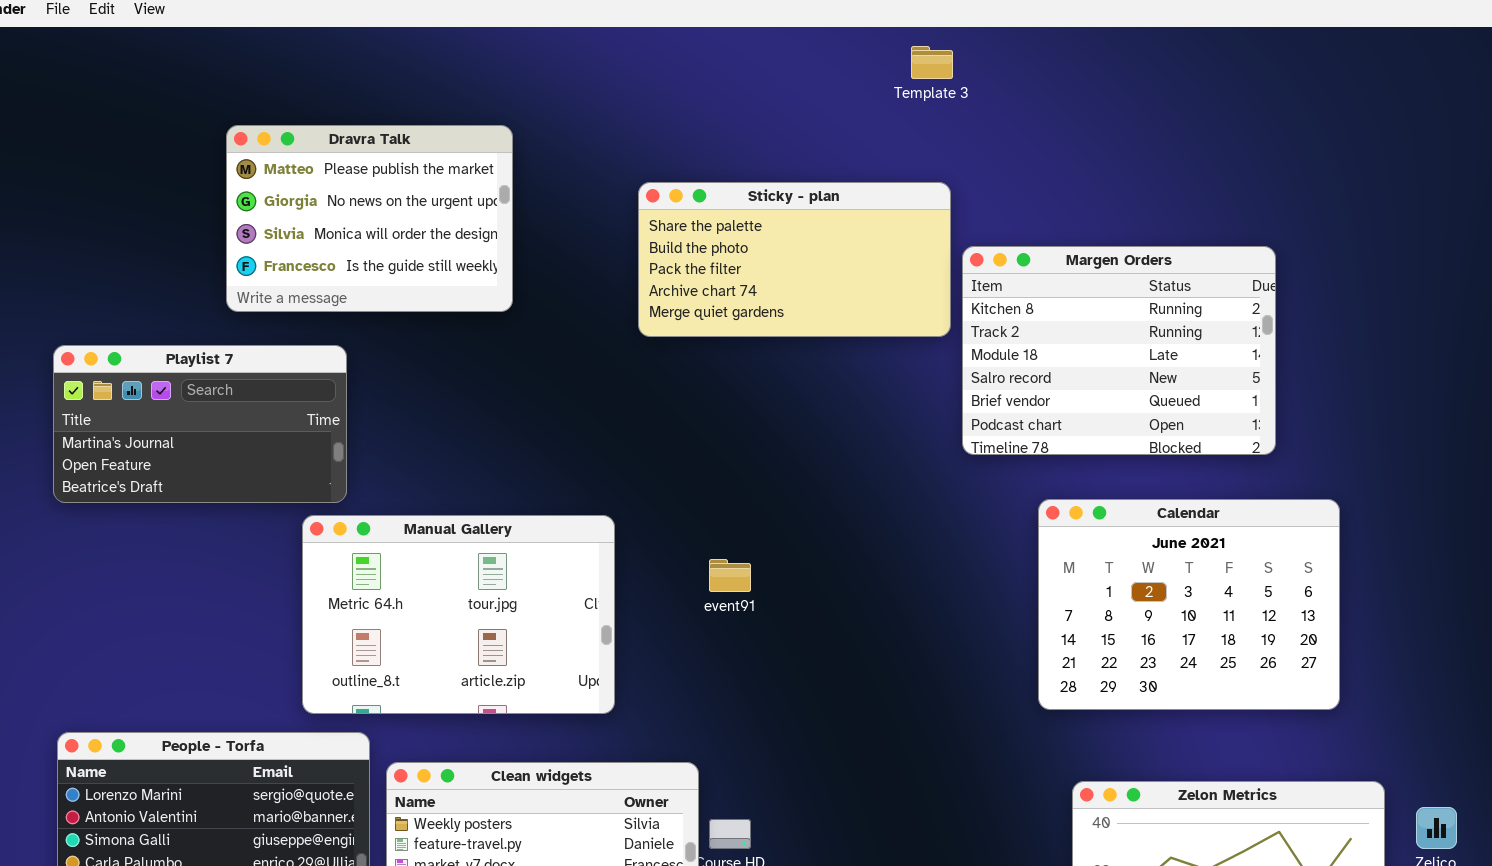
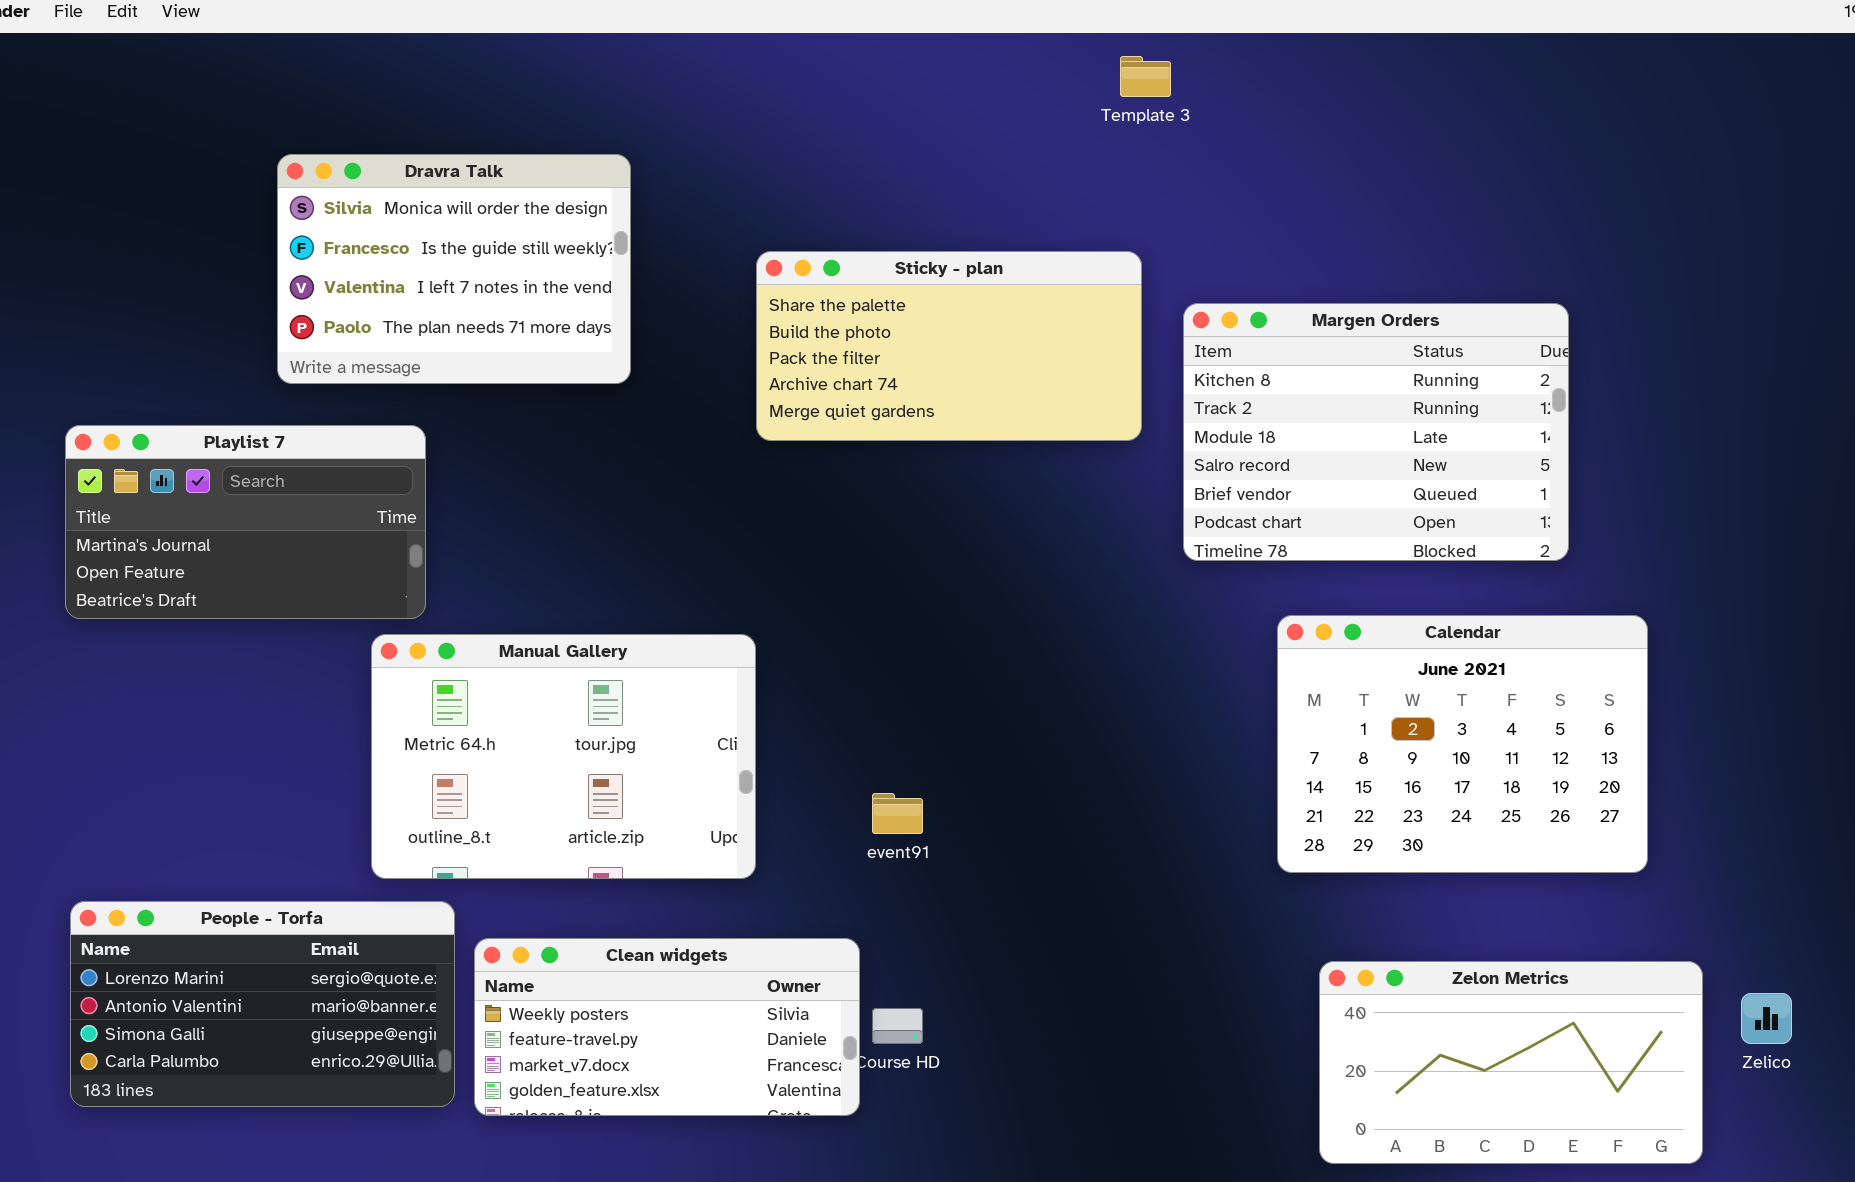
Dravra Talk: [226,125,513,312] -> [277,154,631,384], scrolled down 2 rows
Sticky - plan: [638,182,951,337] -> [756,251,1142,441], moved
event91: [709,559,751,592] -> [872,793,923,834], moved

